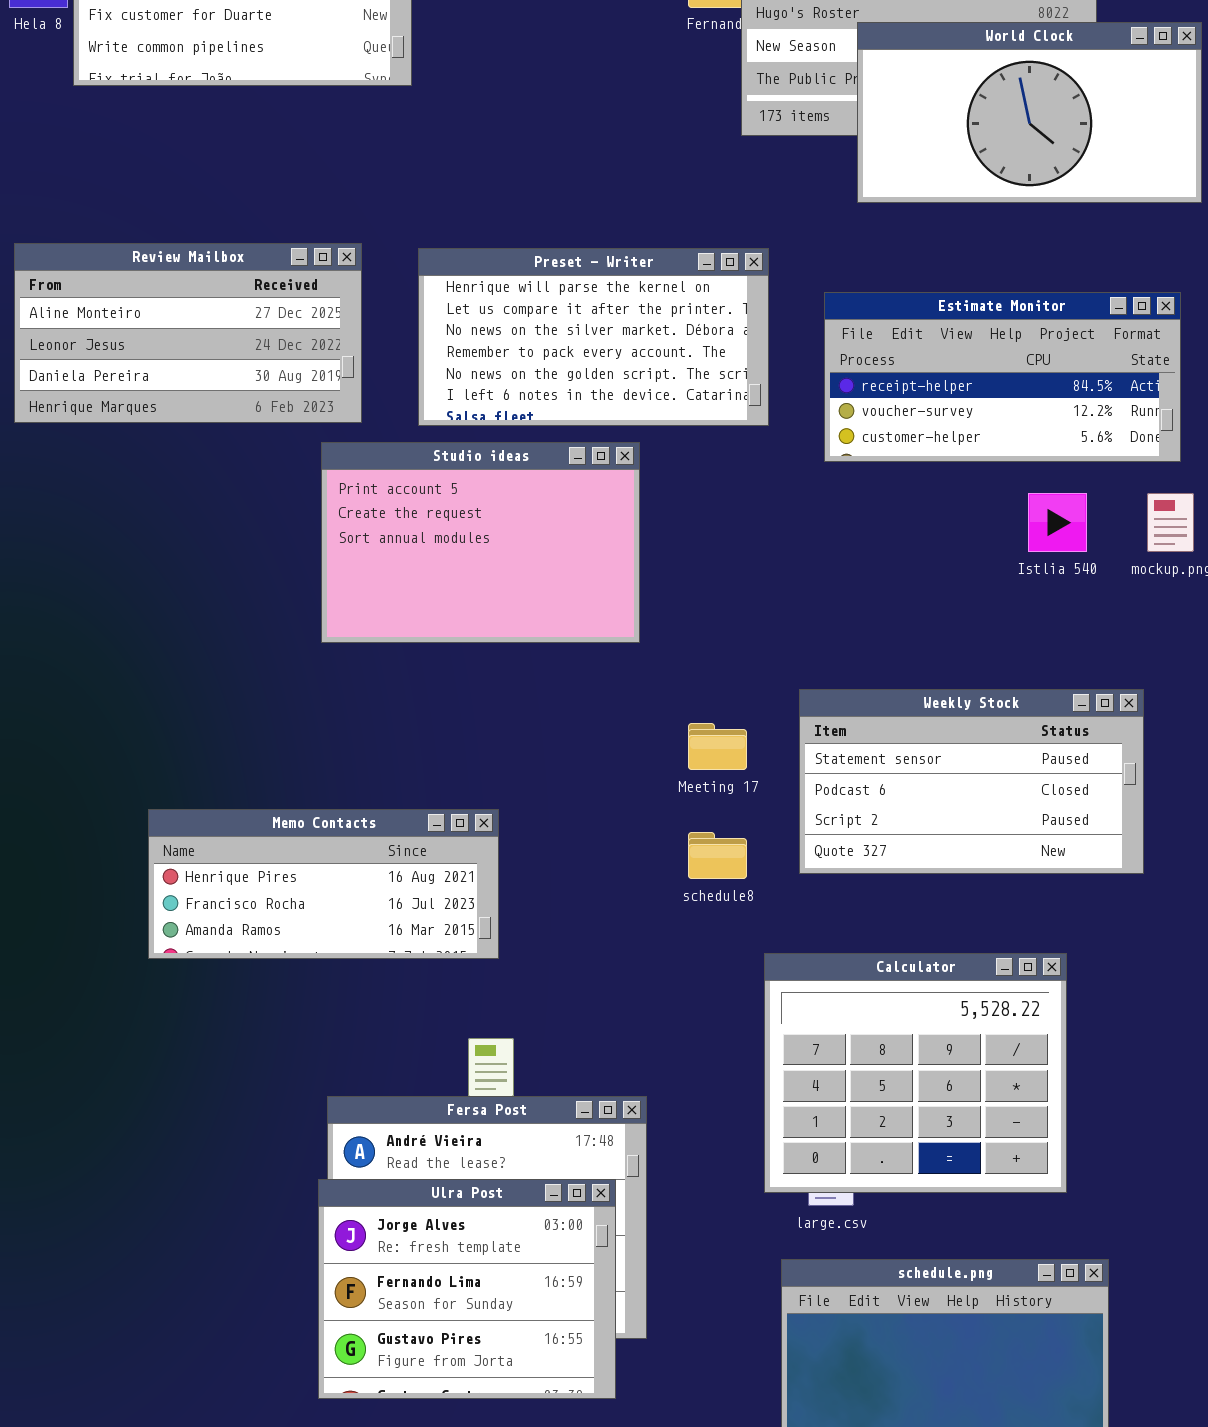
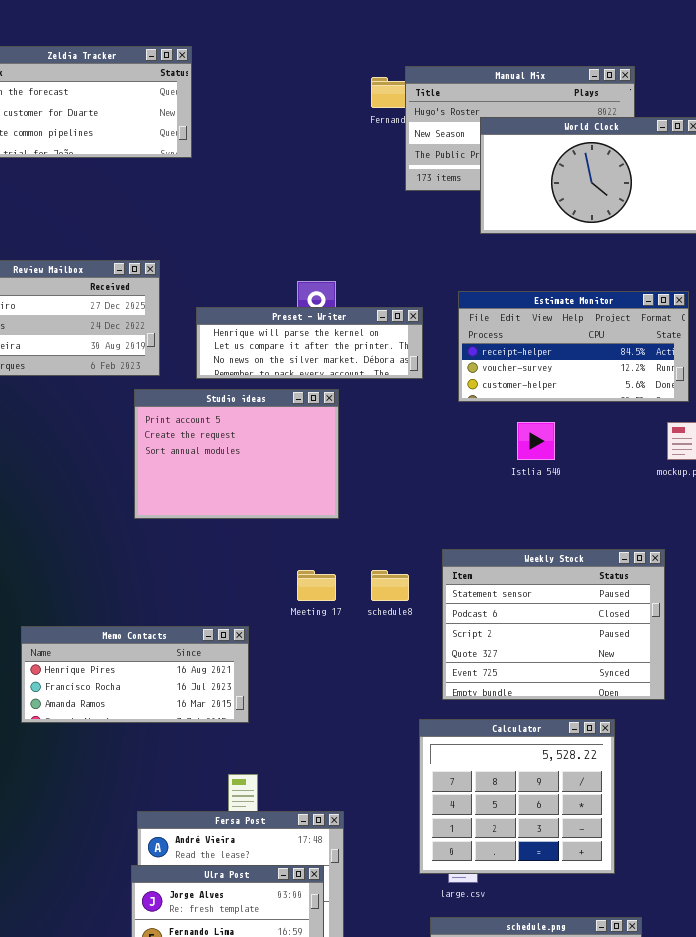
Preset - Writer: [418,248,769,426] -> [196,307,423,379], resized
Istlia 540: [1028,493,1087,552] -> [517,422,555,460], moved
Weekly Stock: [799,689,1144,874] -> [442,549,665,700], resized
Meeting 17: [688,723,747,770] -> [297,570,336,601], moved
schedule8: [688,832,747,879] -> [371,570,409,601], moved

